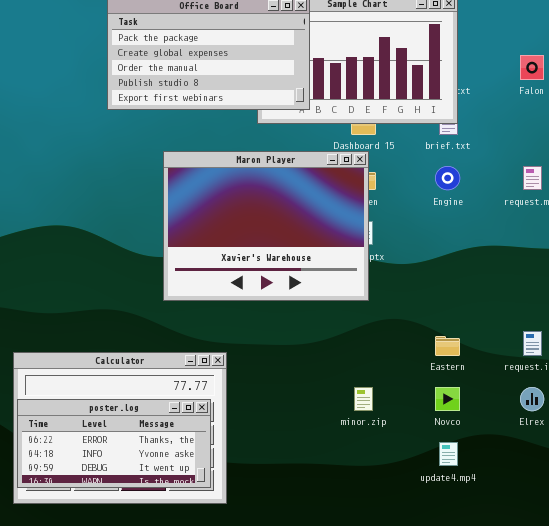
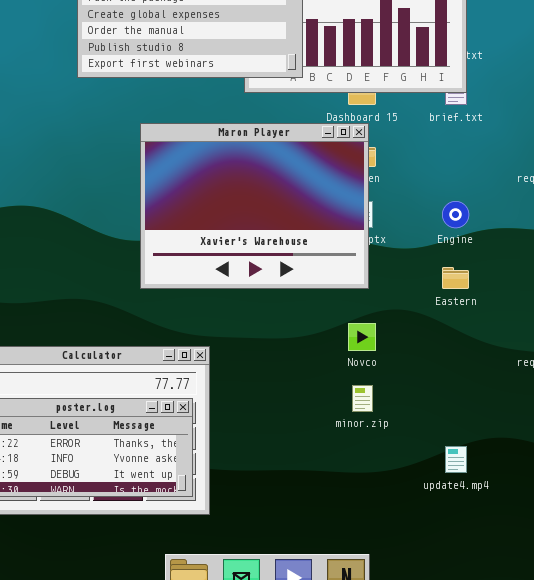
Engine: [435,166,460,190] -> [442,201,469,228], moved
Eastern: [435,336,460,356] -> [442,267,469,289], moved
Novco: [435,387,460,411] -> [348,323,376,351], moved

